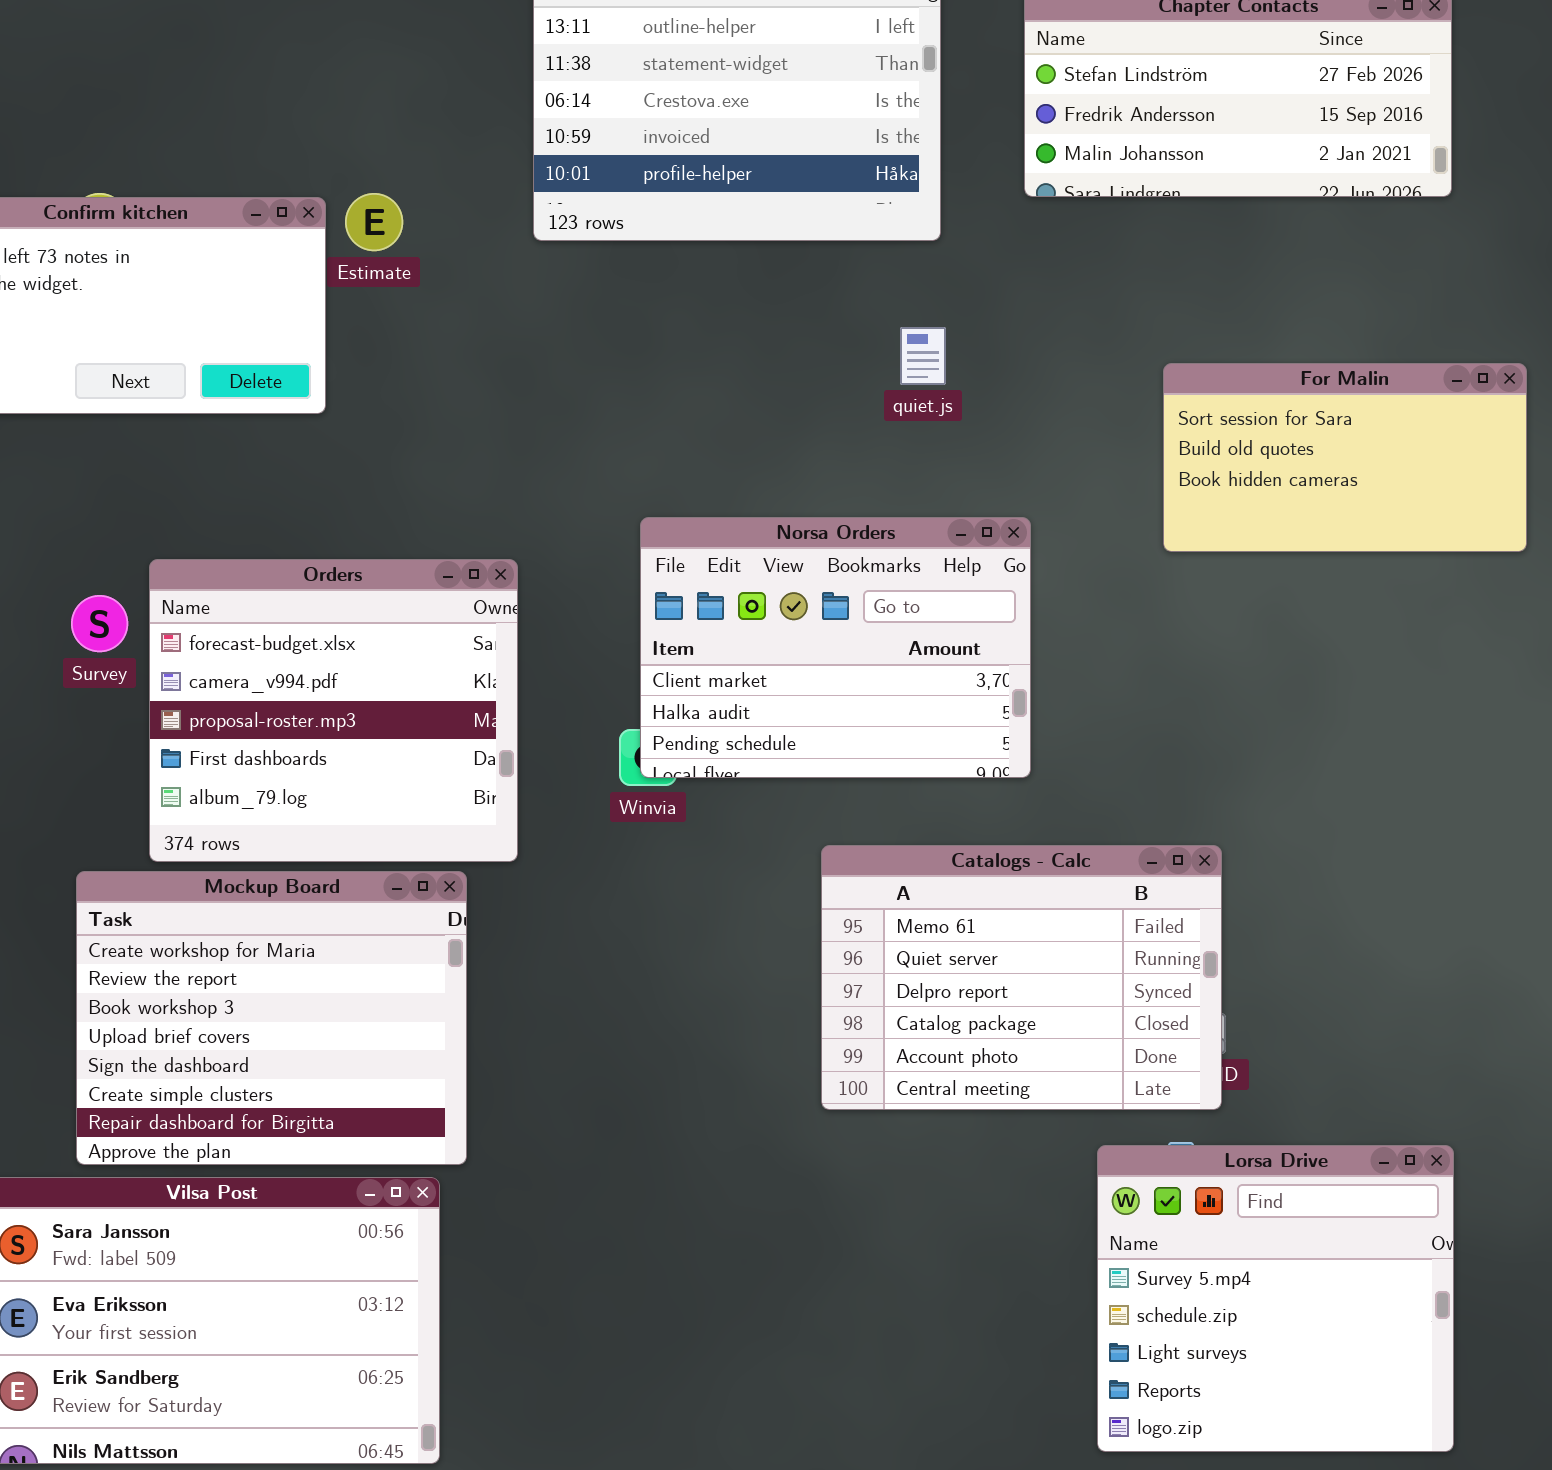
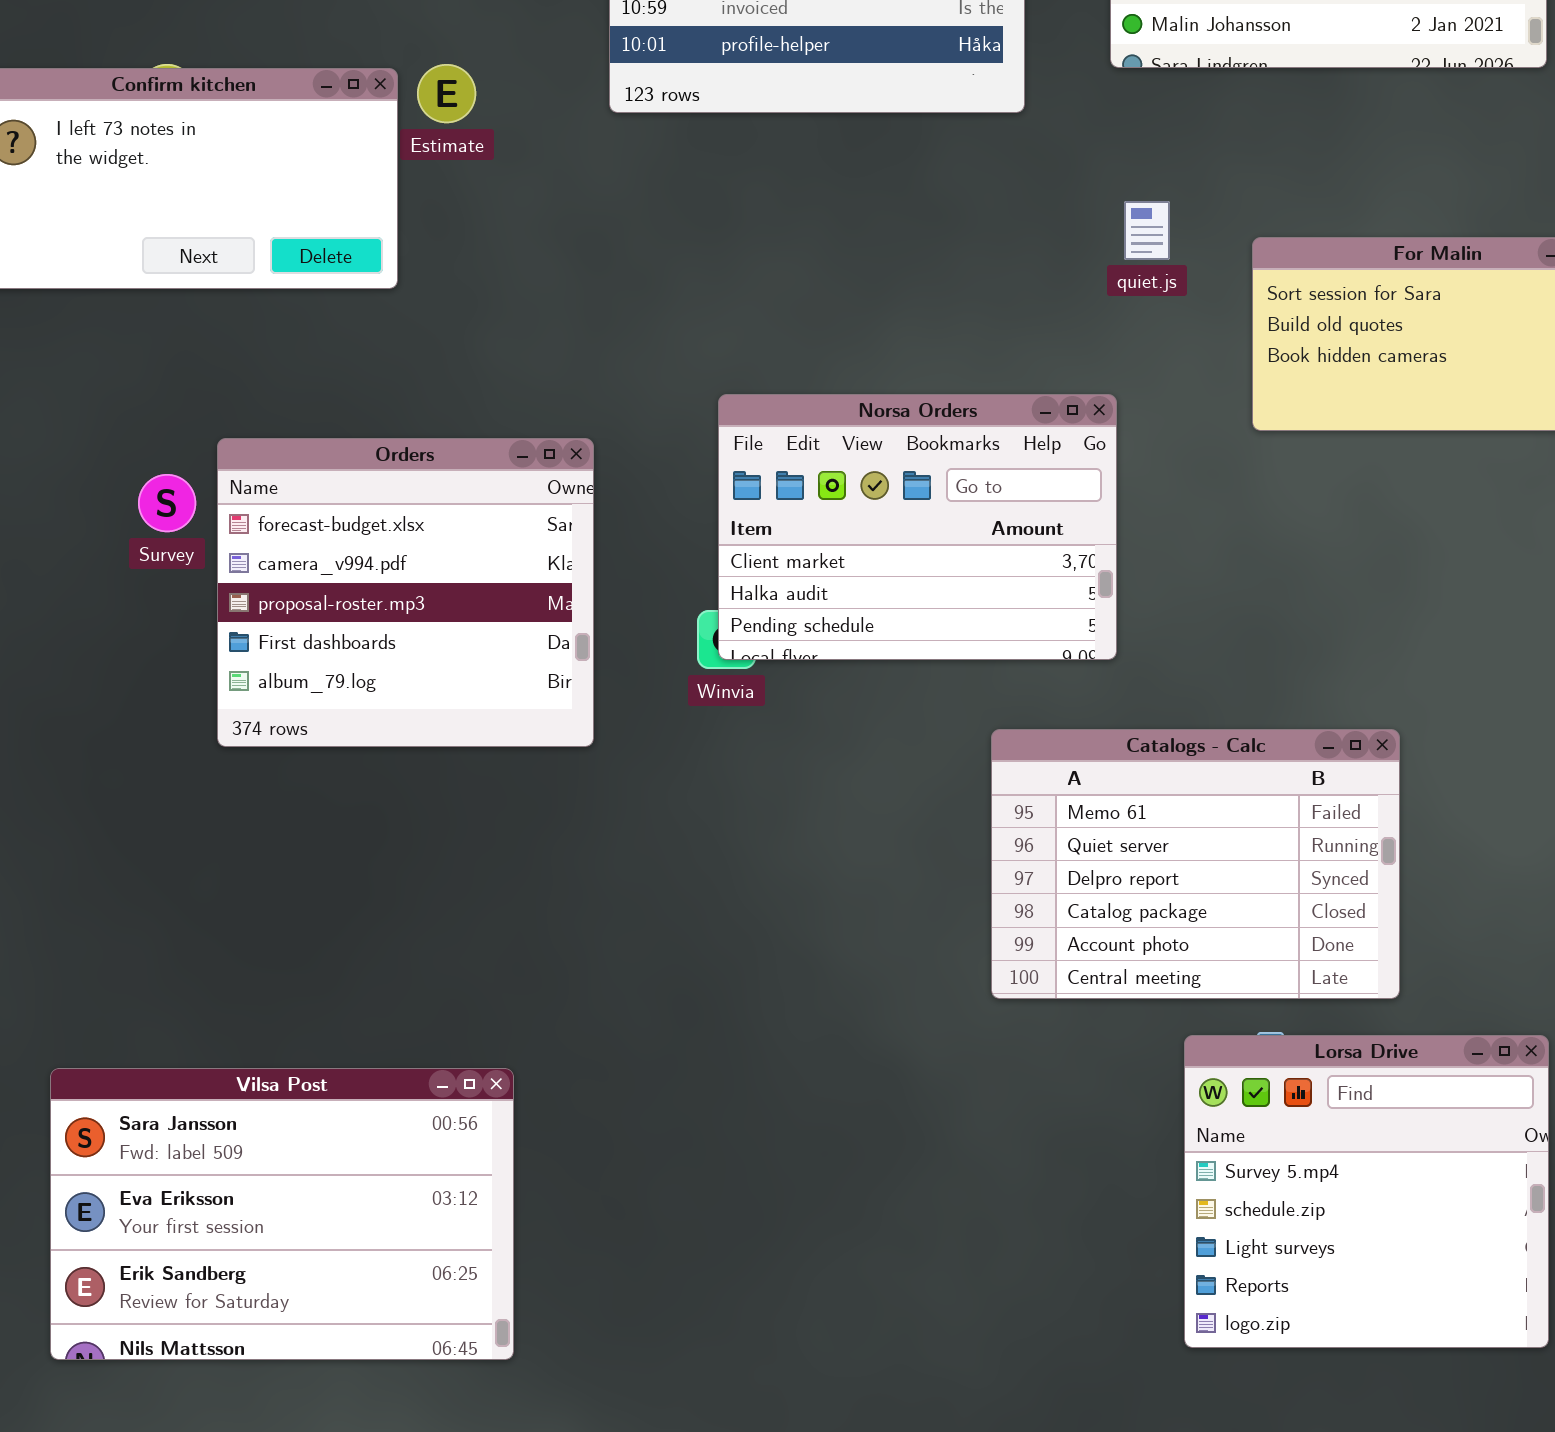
quiet.js: [900,327,946,385] -> [1124,201,1170,260], moved
Catalogs - Calc: [821,845,1222,1110] -> [991,729,1400,999], moved
Mockup Board: [76,871,467,1165] -> none, closed

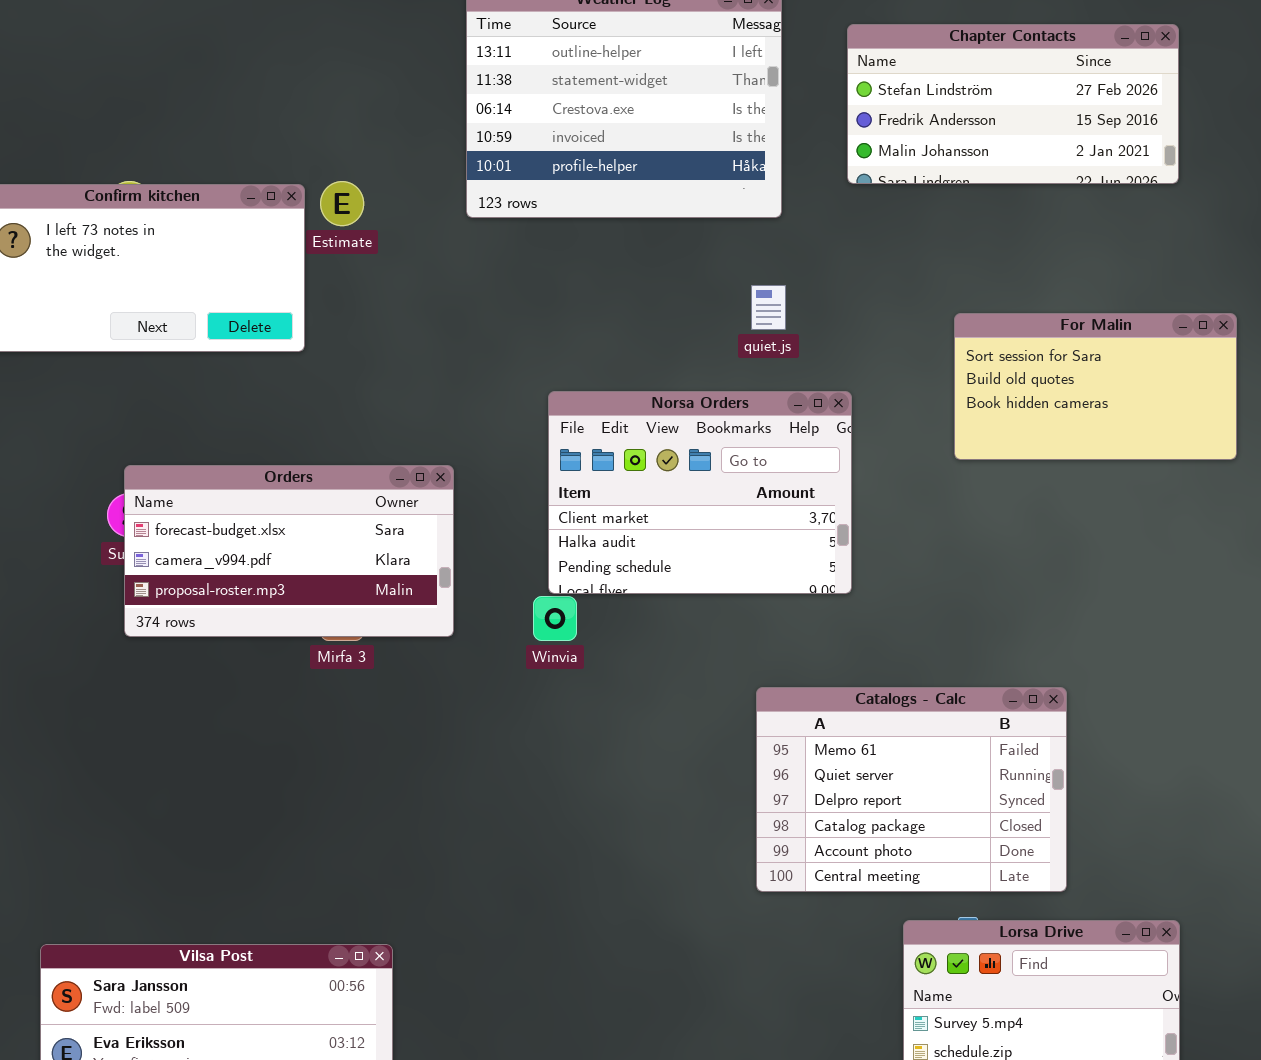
quiet.js: [1124,201,1170,260] -> [751,285,786,330], moved
Norsa Orders: [718,394,1117,660] -> [548,391,852,594], moved
Orders: [217,438,594,747] -> [124,465,454,637], resized

